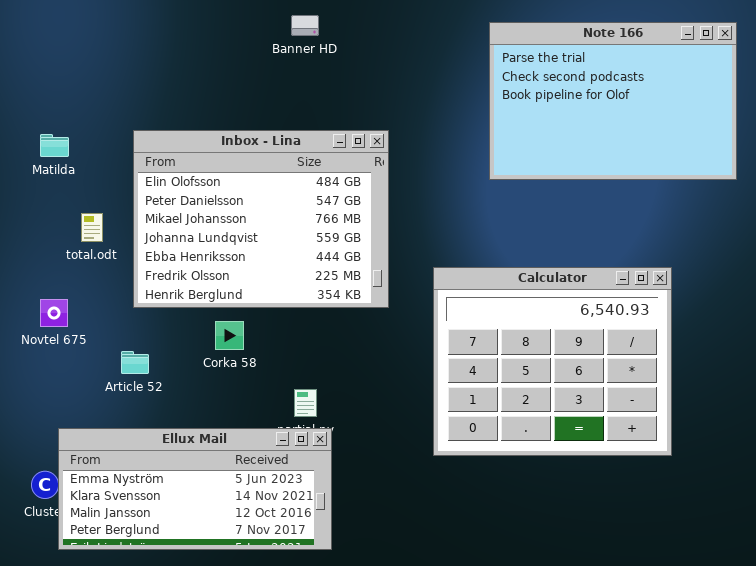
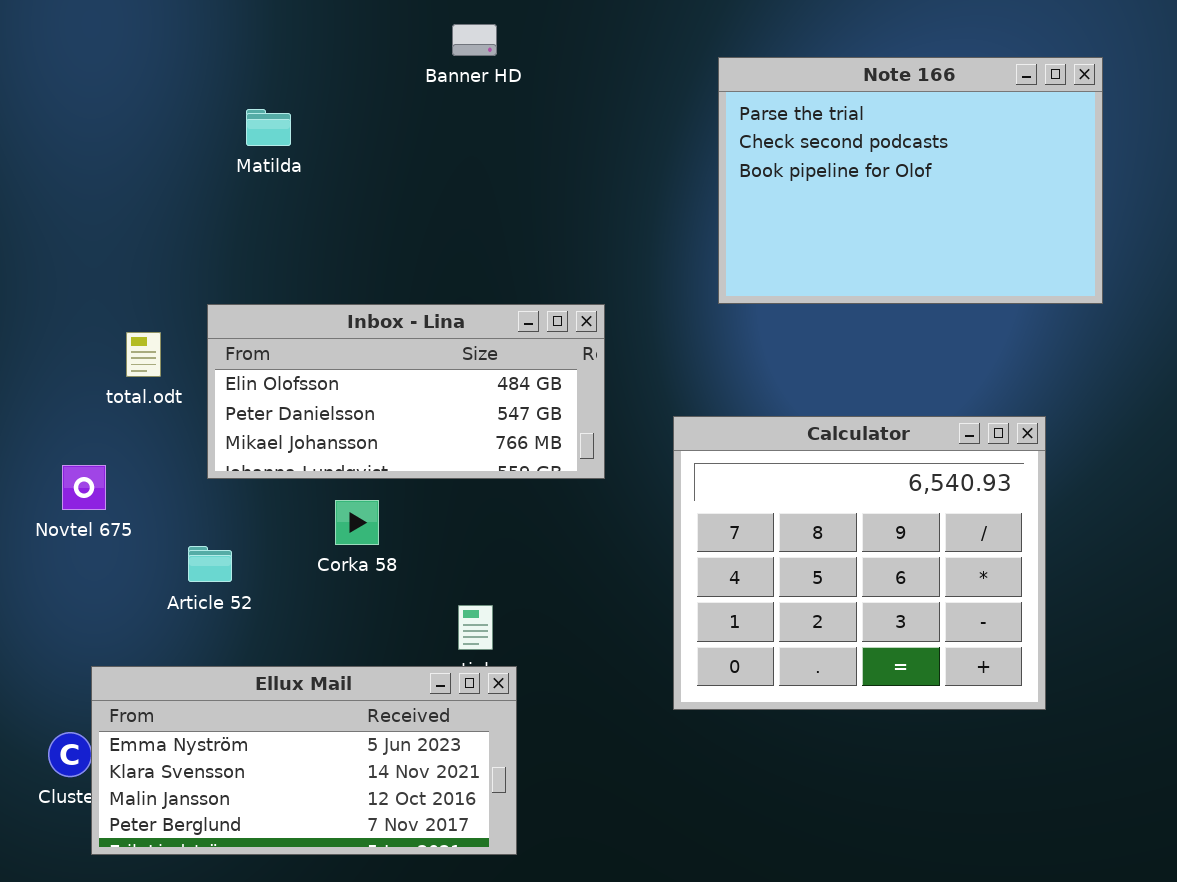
Note 166: [489,22,737,180] -> [718,57,1103,304], moved
Inbox - Lina: [133,130,389,308] -> [207,304,605,479], resized
Matilda: [40,134,69,157] -> [246,109,291,146], moved

